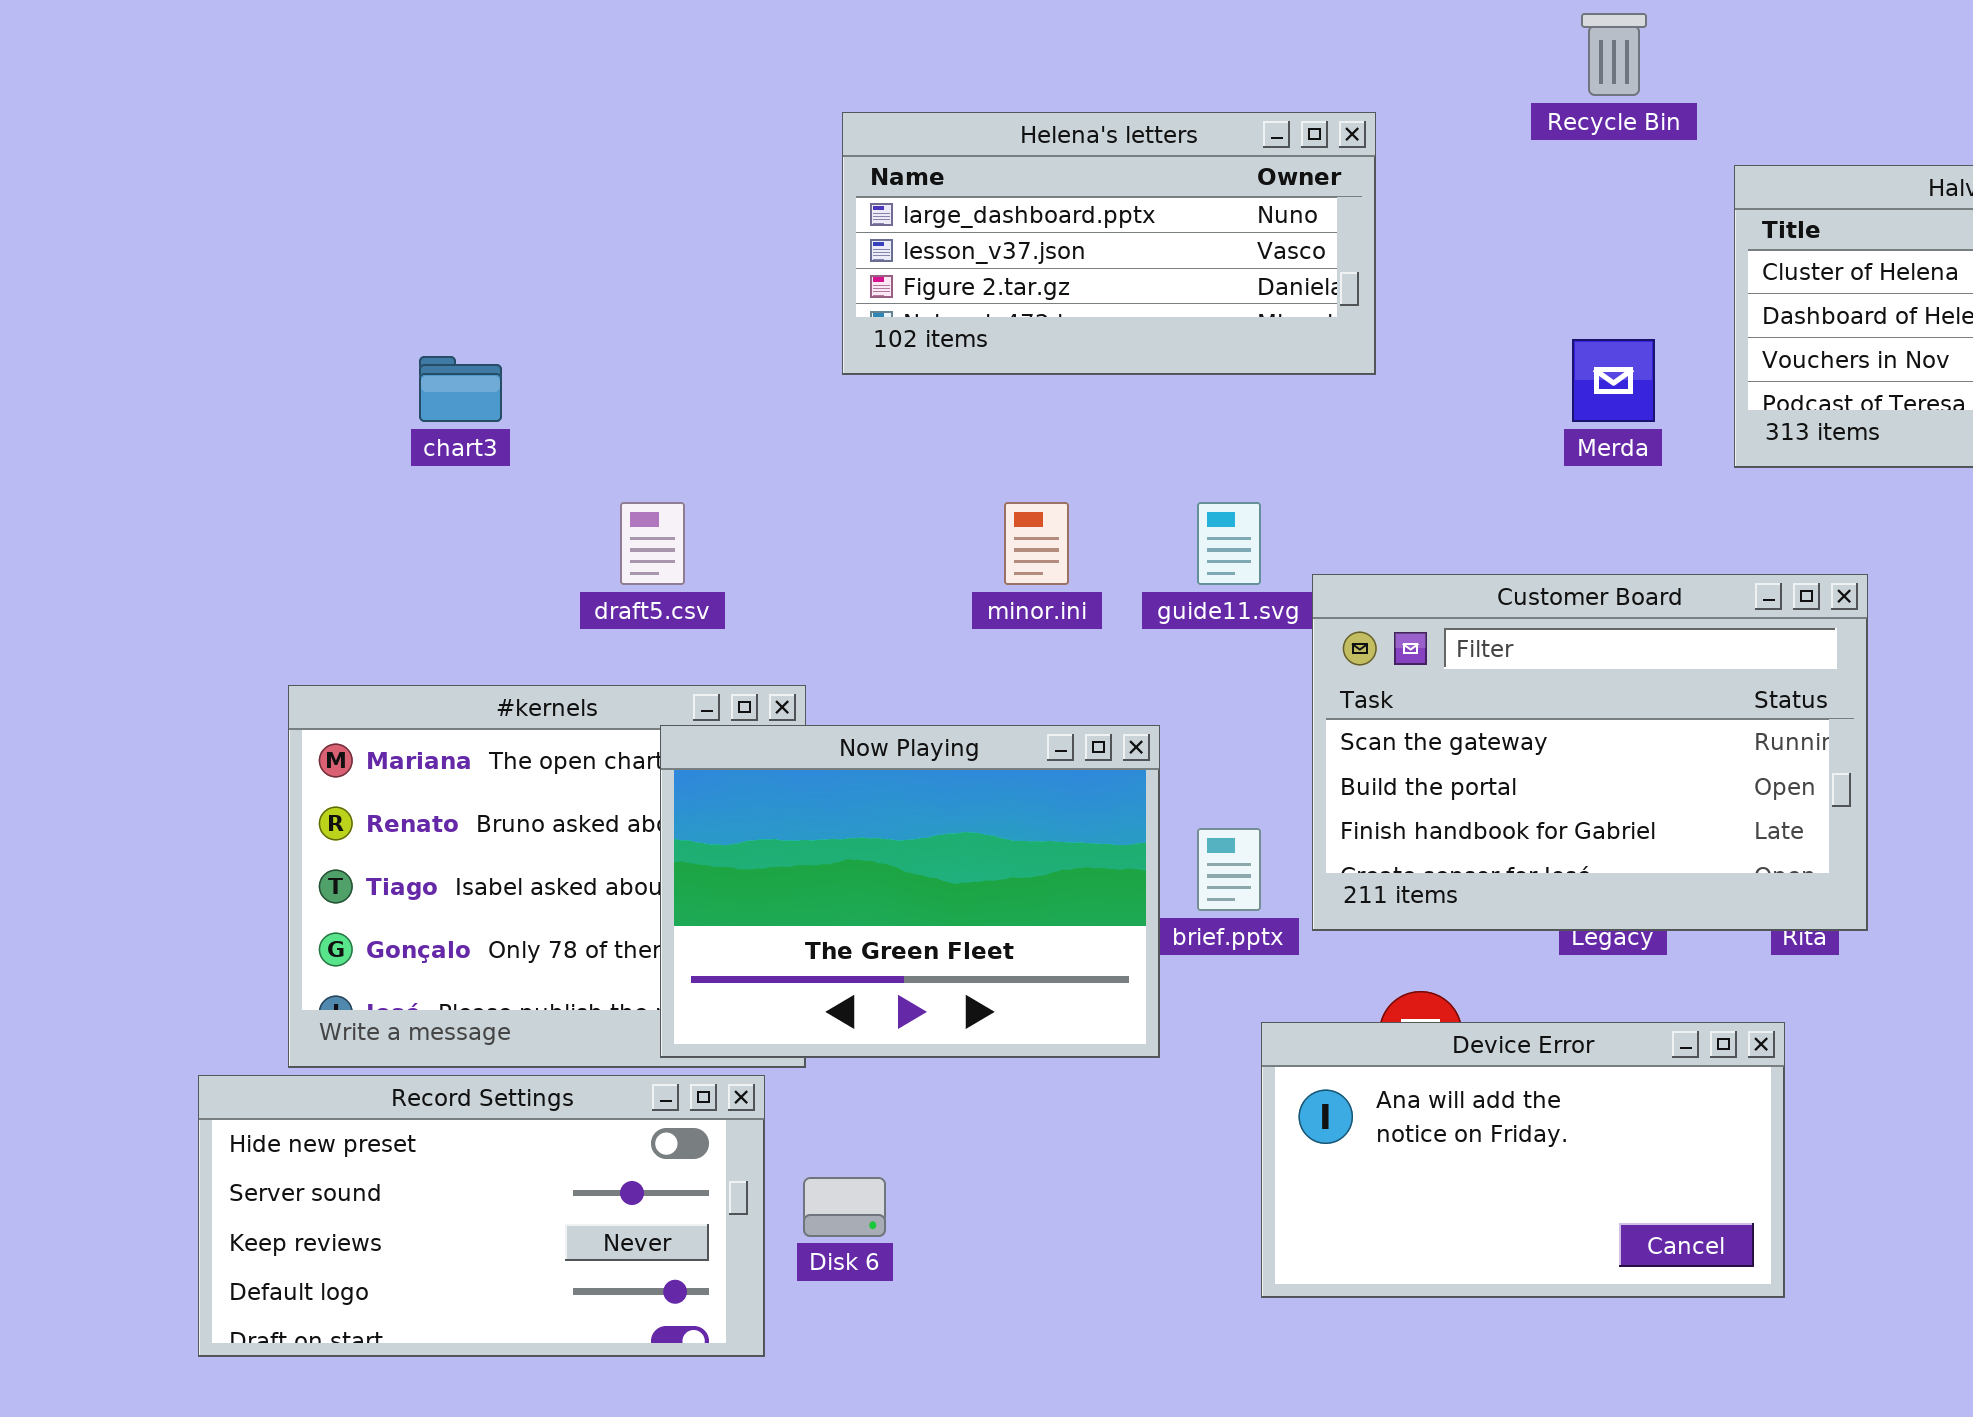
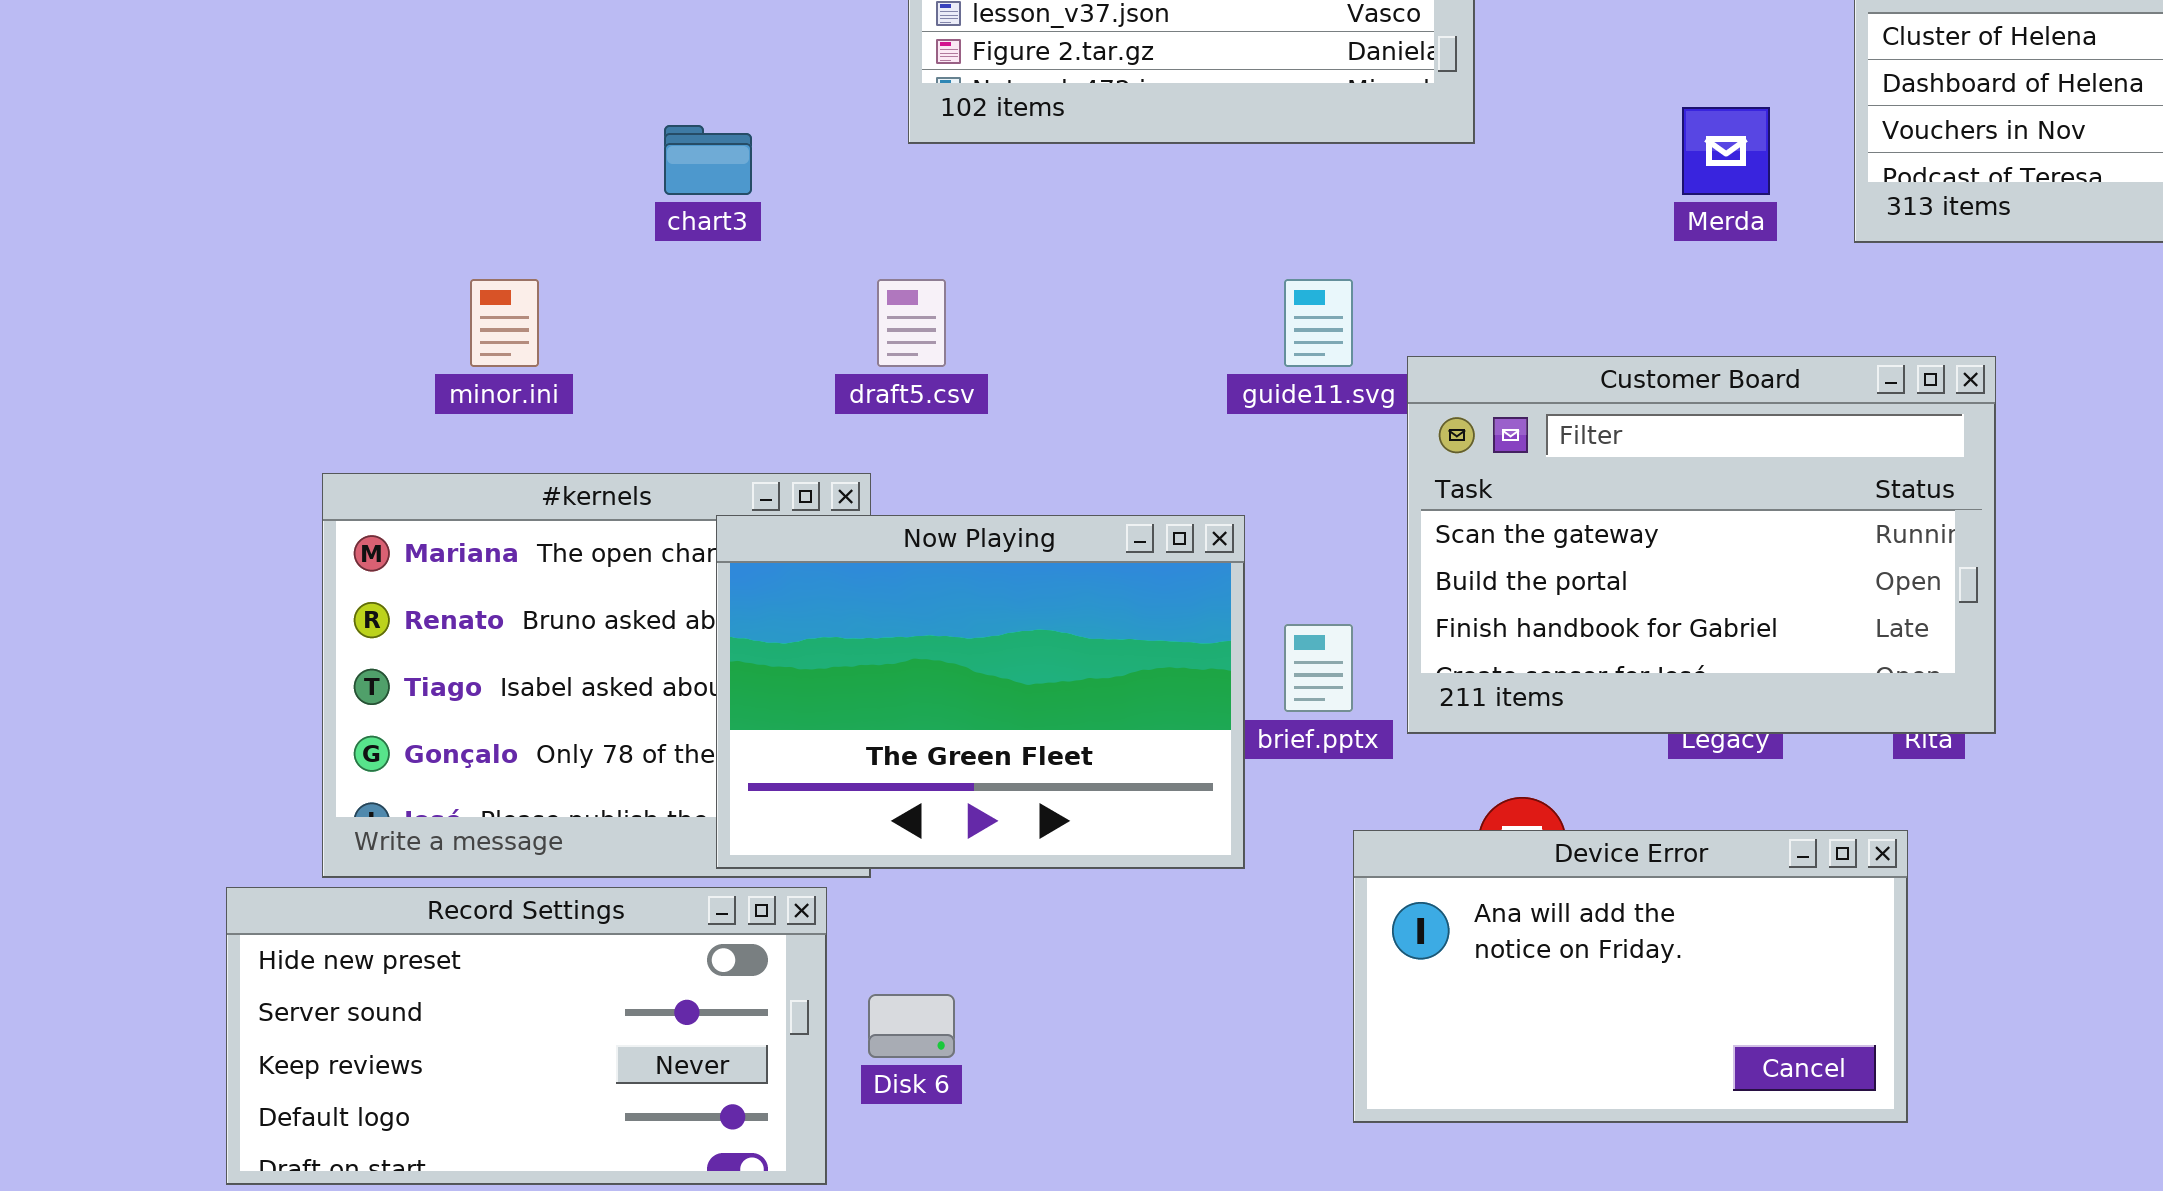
chart3: [419,356,502,422] -> [664,125,752,195], moved
draft5.csv: [620,502,685,585] -> [877,279,946,367], moved
minor.ini: [1004,502,1069,585] -> [470,279,539,367], moved

